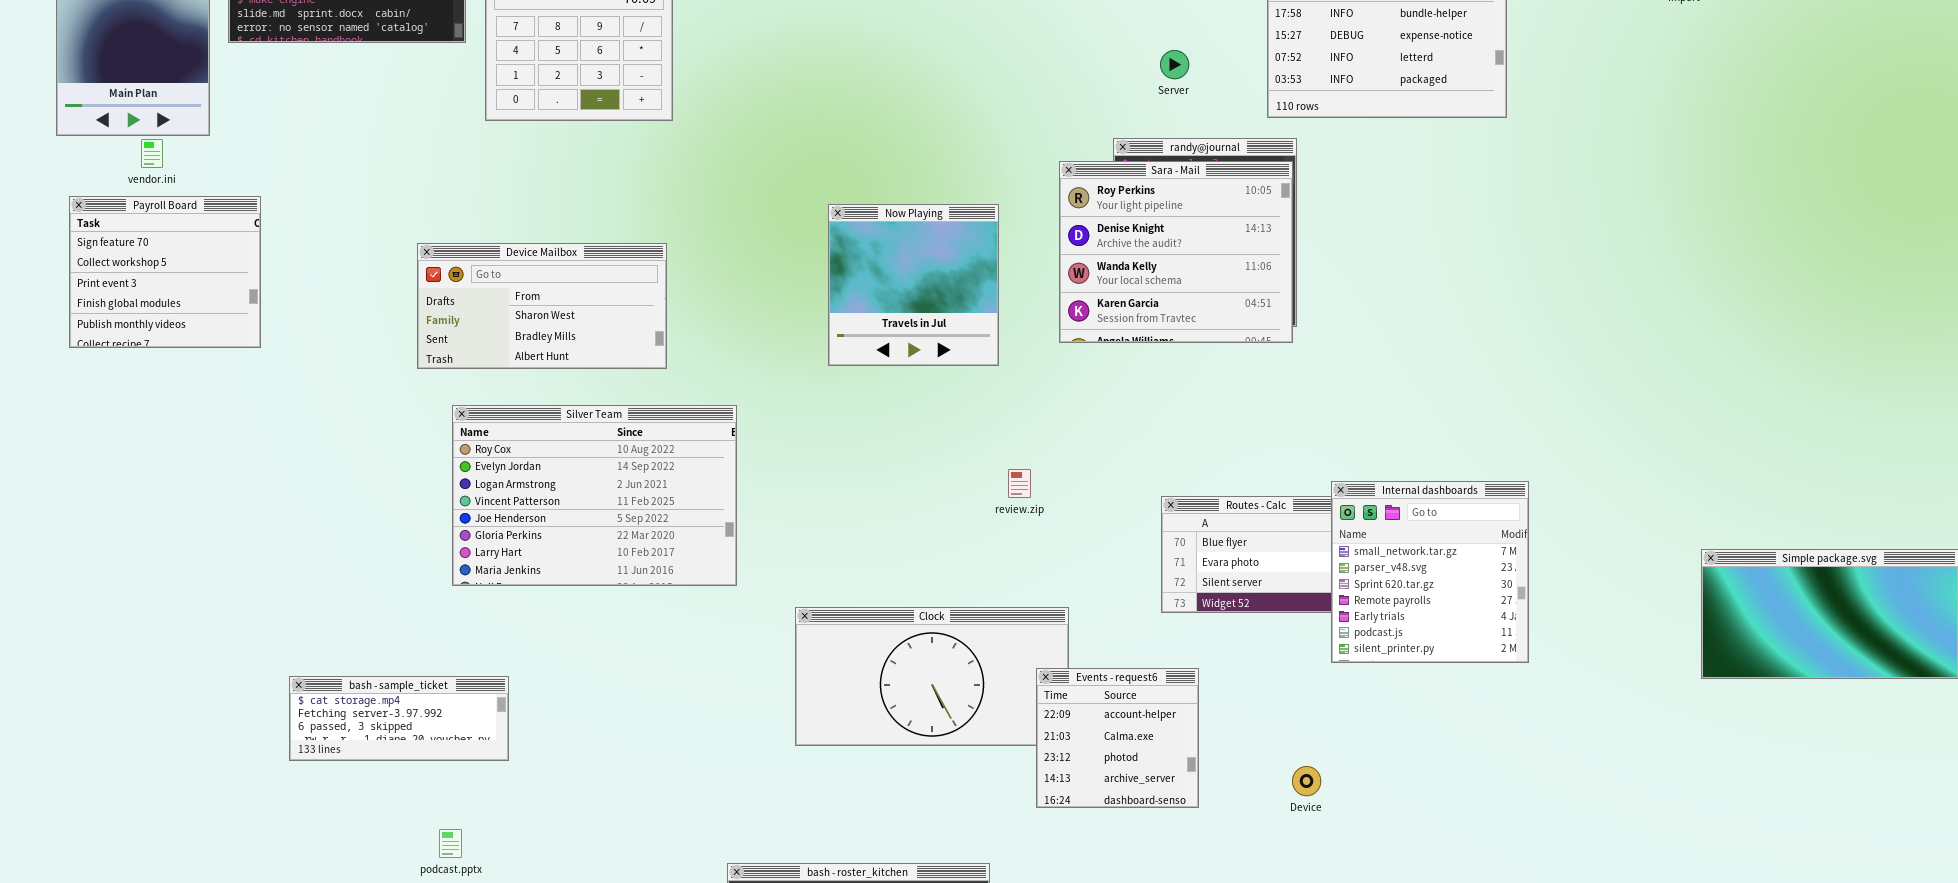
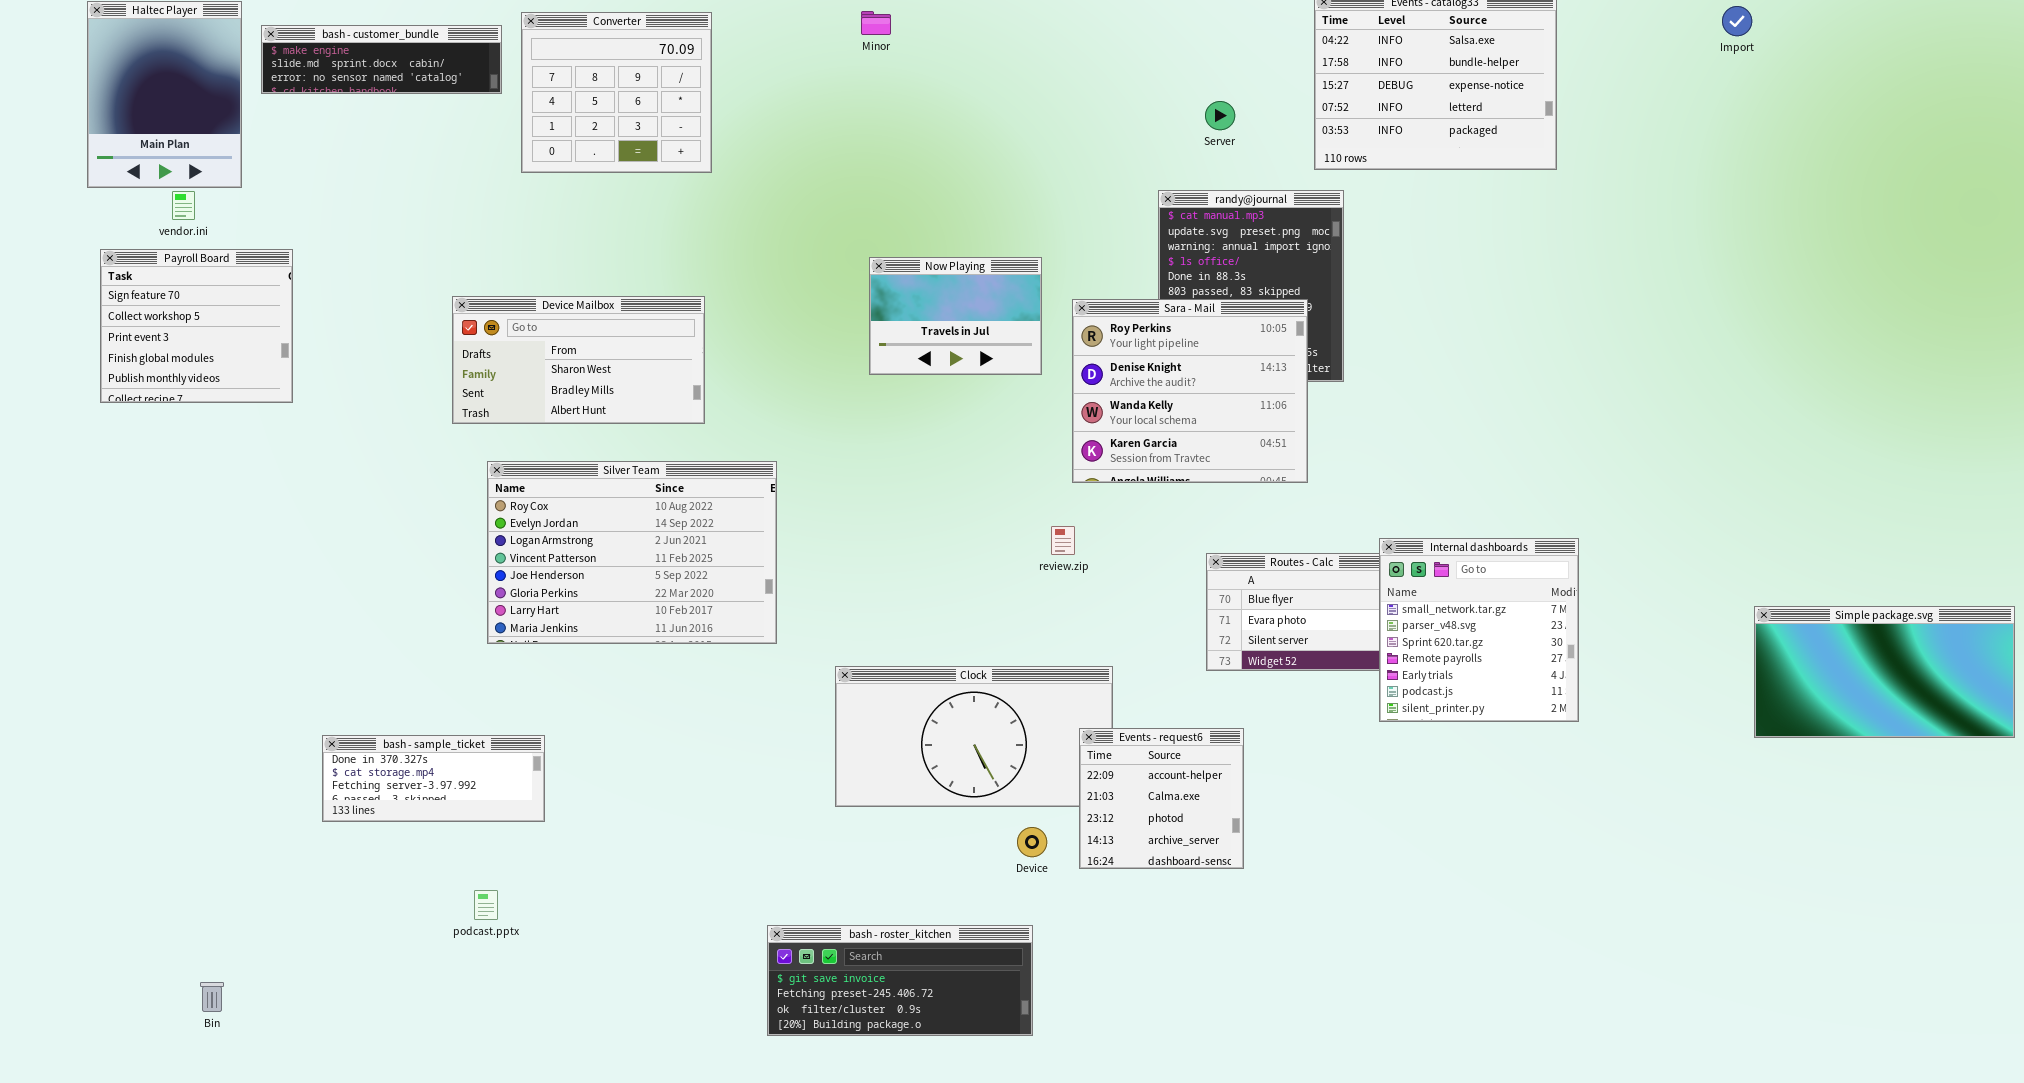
Sara - Mail: [1059,161,1293,343] -> [1072,299,1308,483], moved
Now Playing: [828,204,999,366] -> [869,257,1042,375], resized
bash - sample_ticket: [289,676,509,761] -> [322,735,545,822], scrolled up 1 row
Device: [1292,766,1321,796] -> [1017,827,1047,857], moved

